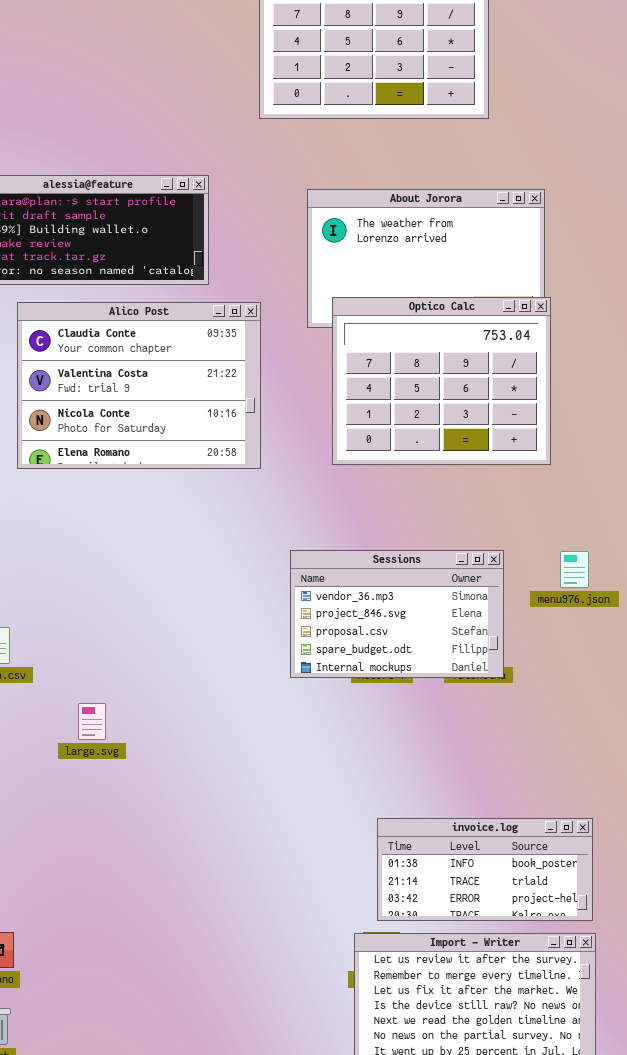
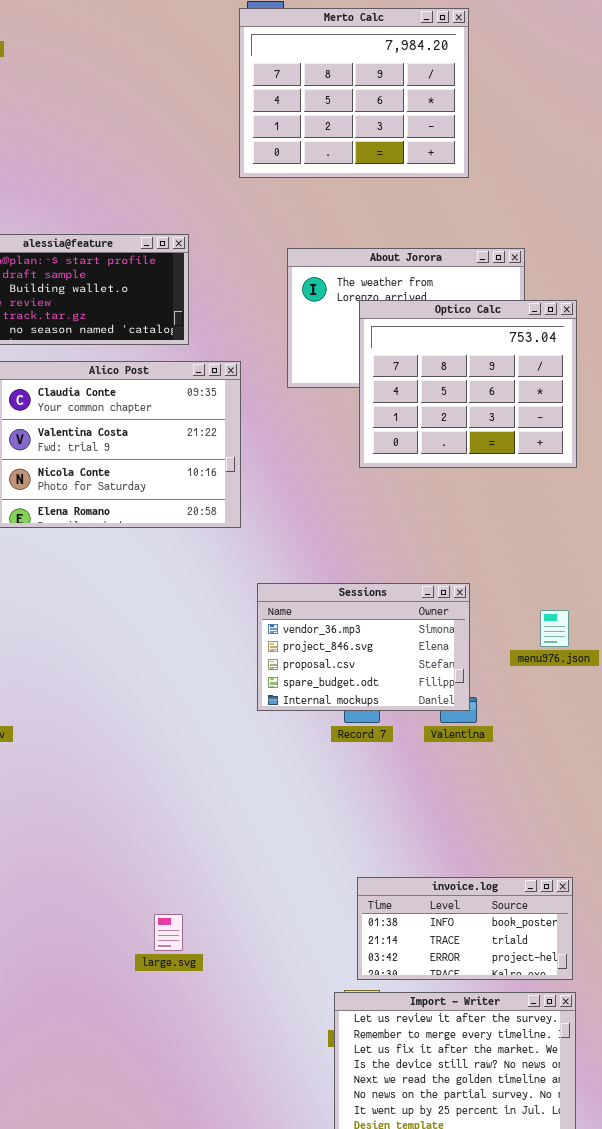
Optico Calc: [332,297,551,465] -> [359,300,577,468], moved
Sessions: [290,550,504,678] -> [257,583,470,711], moved
large.svg: [78,703,106,740] -> [154,914,183,951], moved

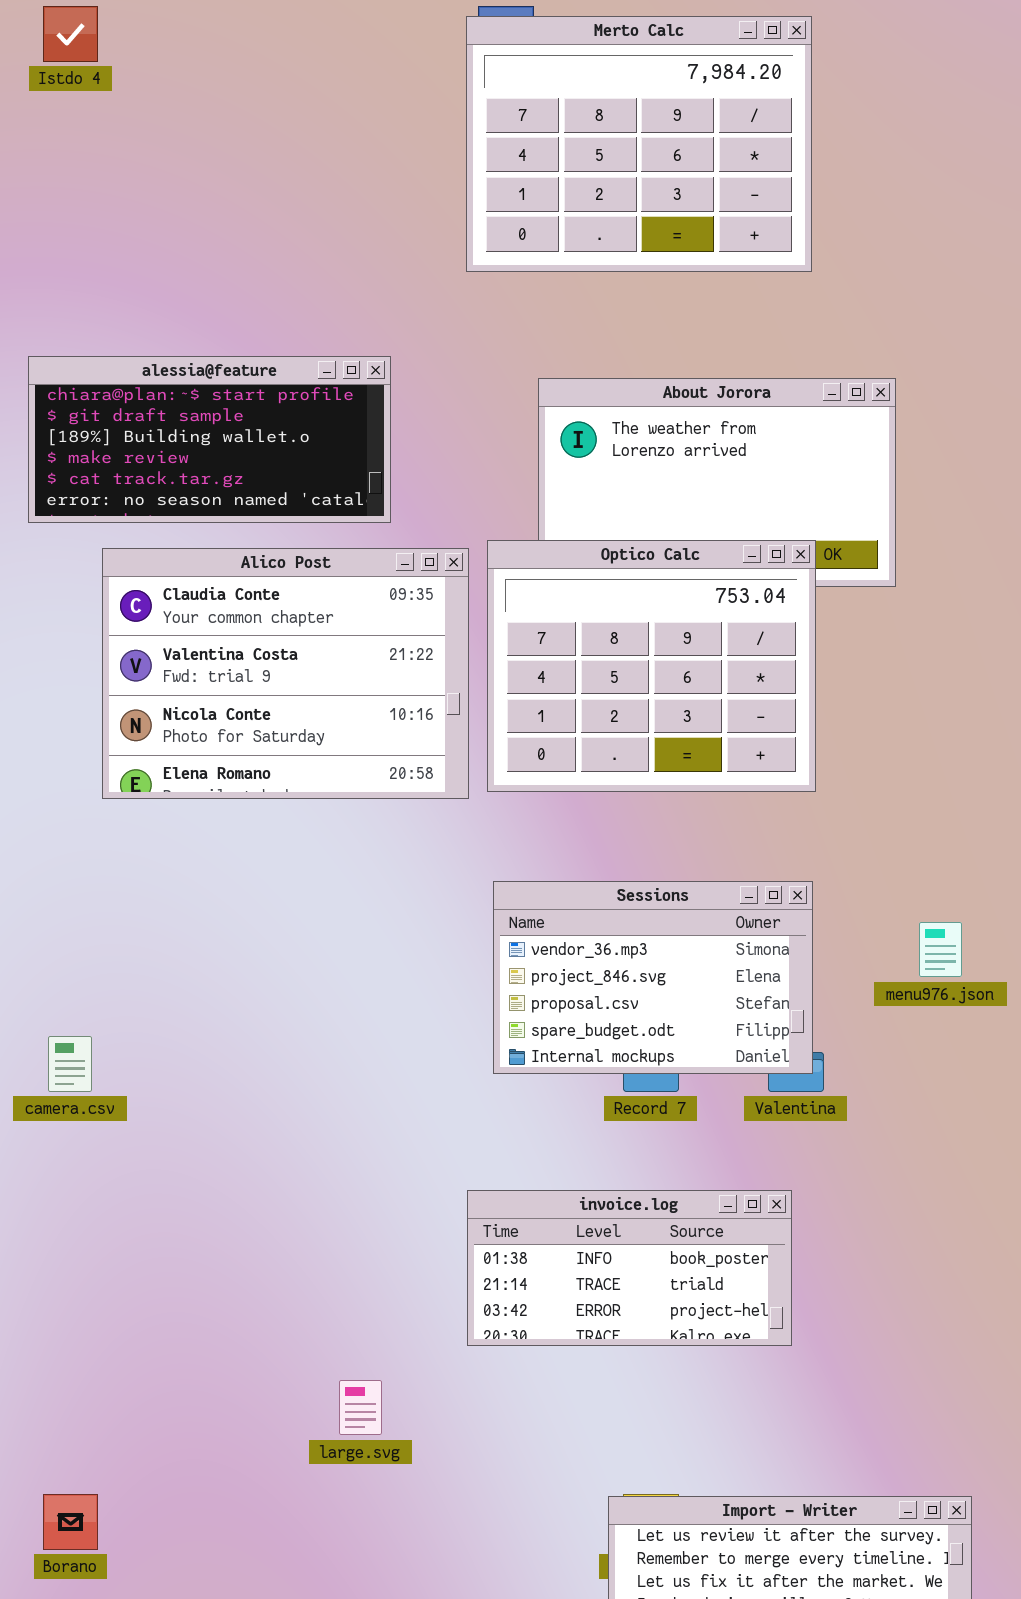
Optico Calc: [359,300,577,468] -> [487,540,816,792], moved
invoice.log: [357,877,573,980] -> [467,1190,792,1346], moved

